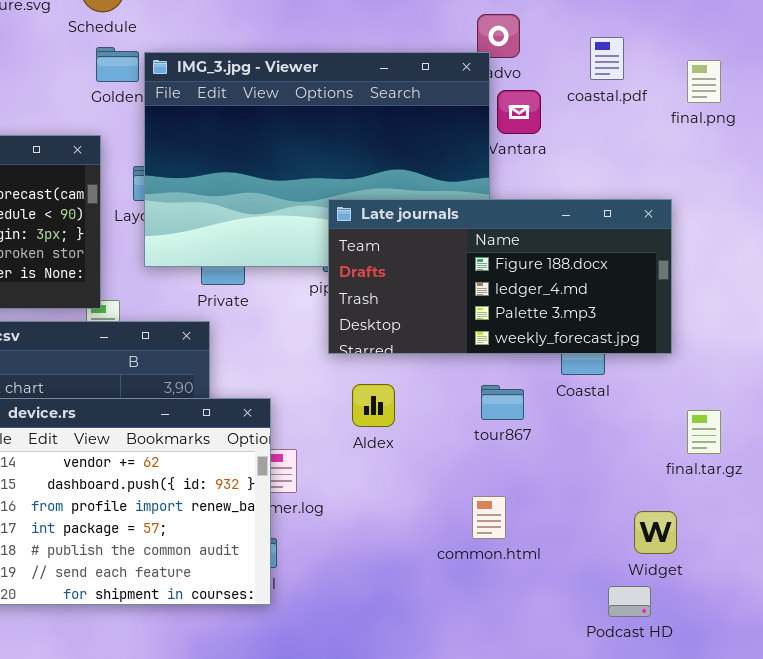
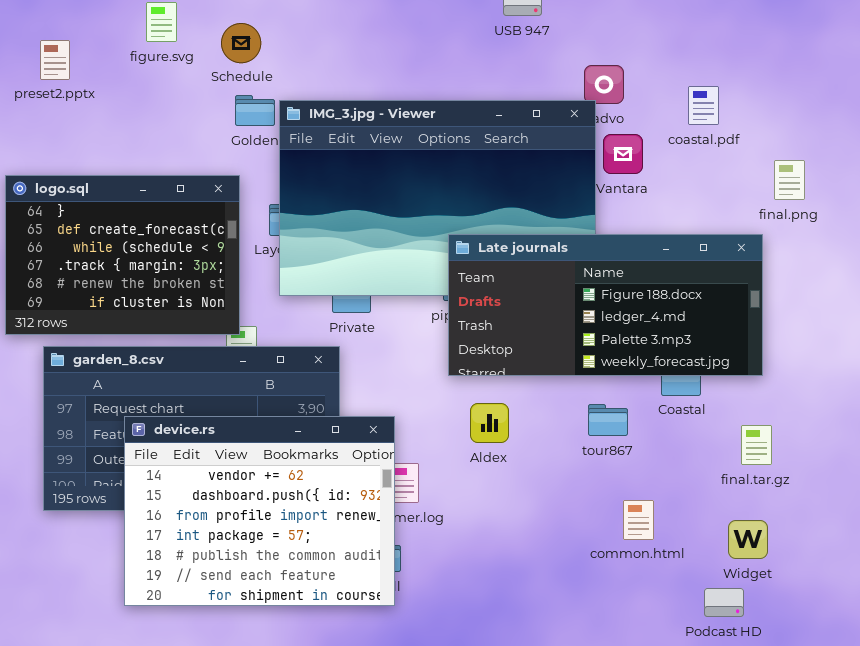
final.png: [687,60,721,103] -> [774,160,805,200], moved
final.tar.gz: [687,410,721,454] -> [741,425,772,465], moved
common.html: [472,496,506,539] -> [623,500,654,540], moved

